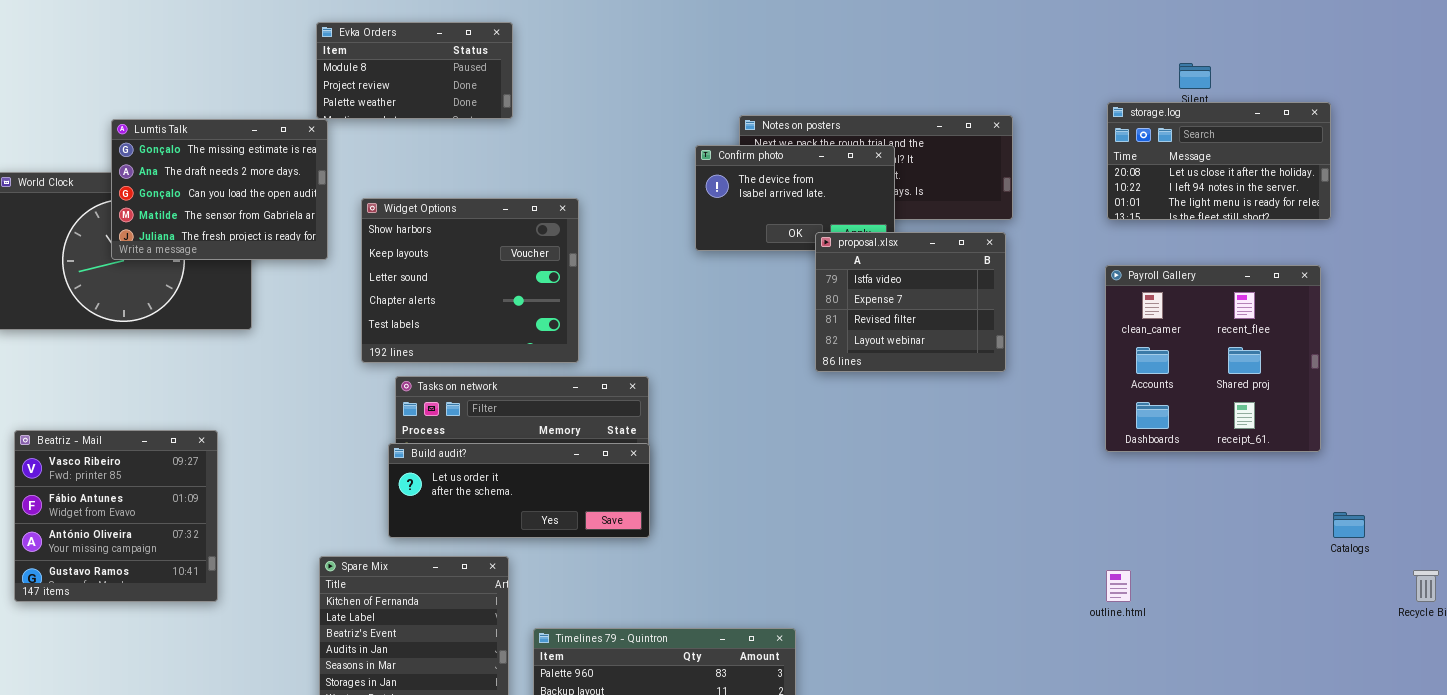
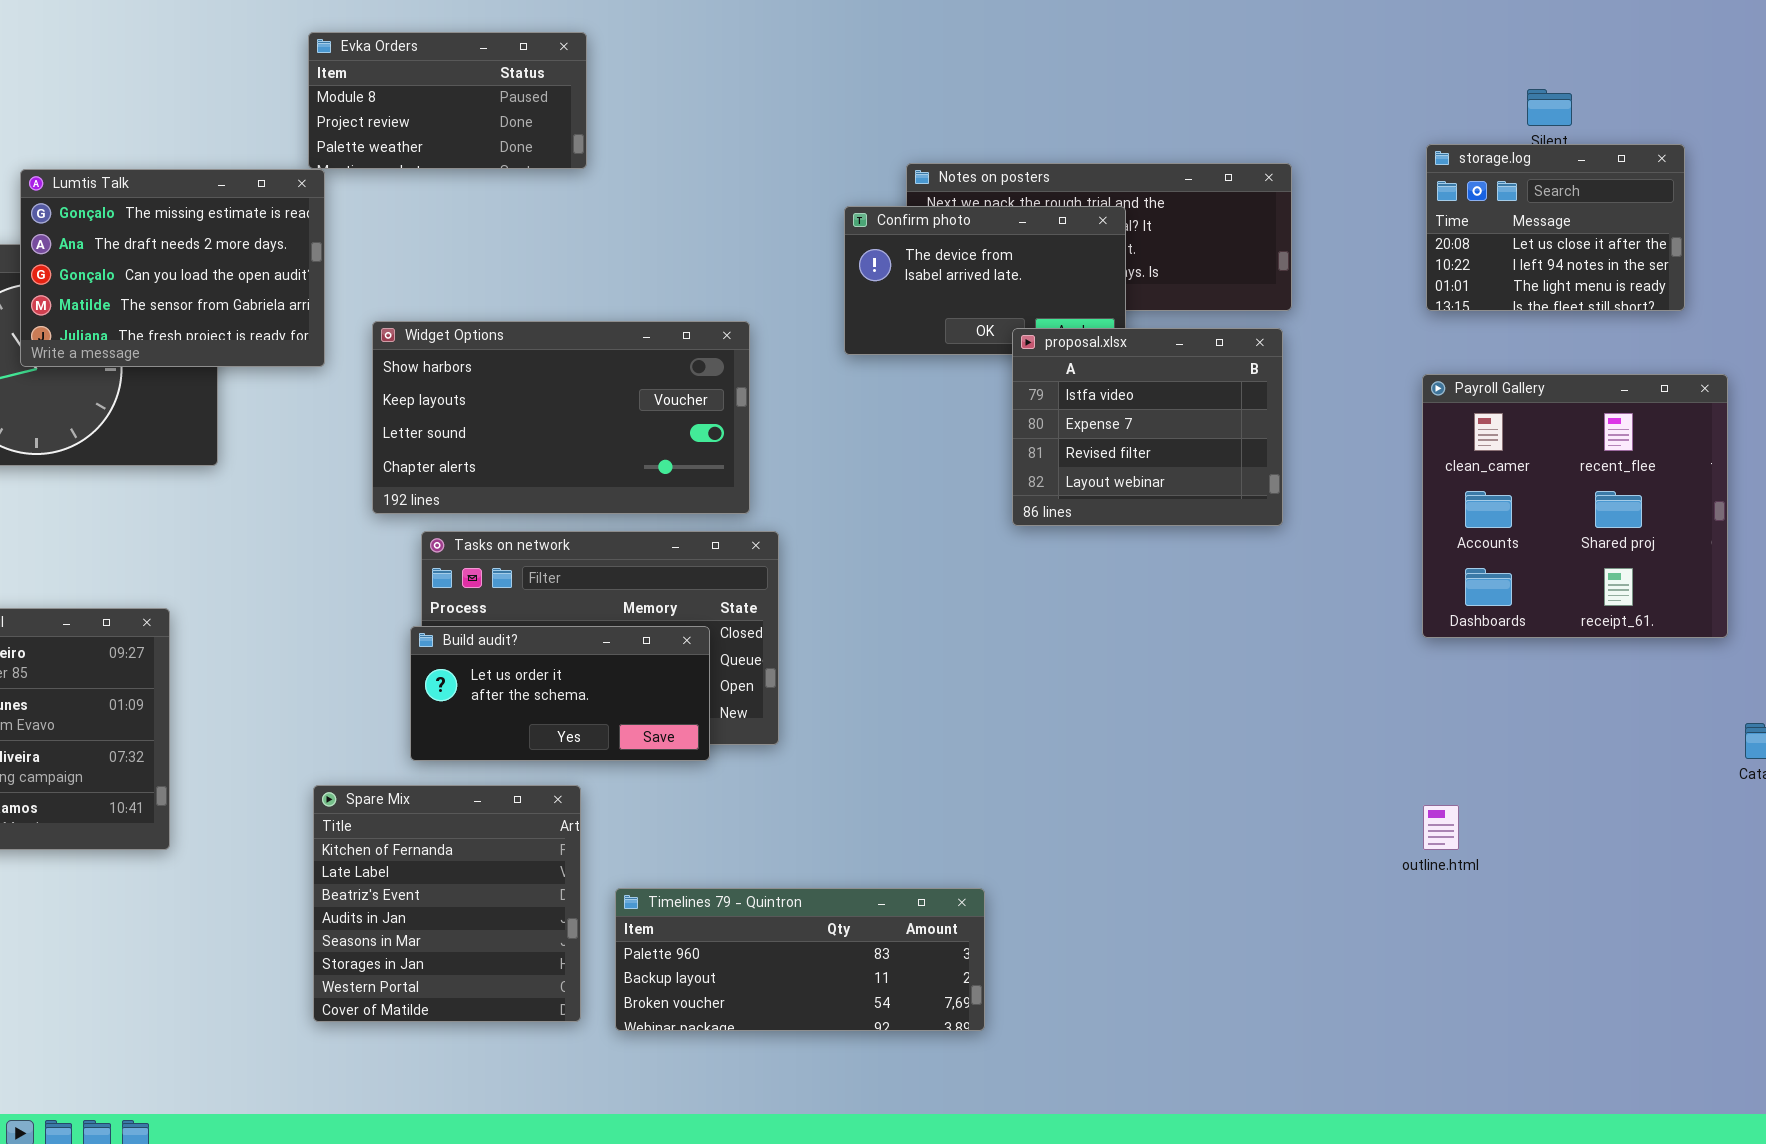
storage.log: [1107,102,1331,220] -> [1426,144,1685,311], resized
Widget Options: [361,198,579,363] -> [372,321,750,514], resized
Build audit?: [388,443,650,538] -> [410,626,710,761], resized

